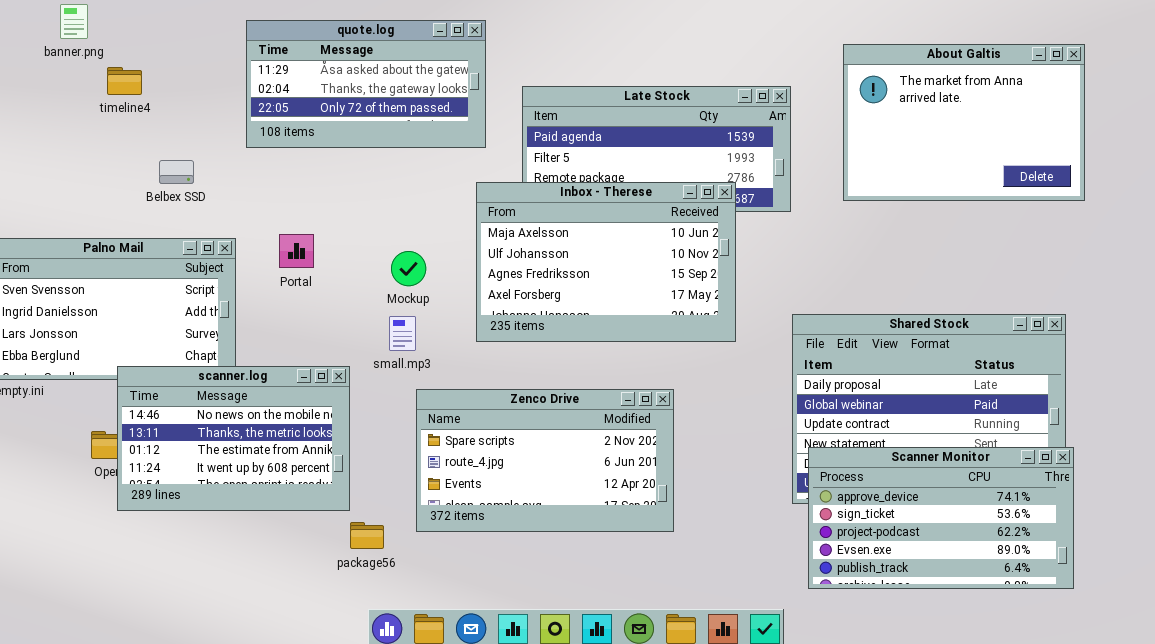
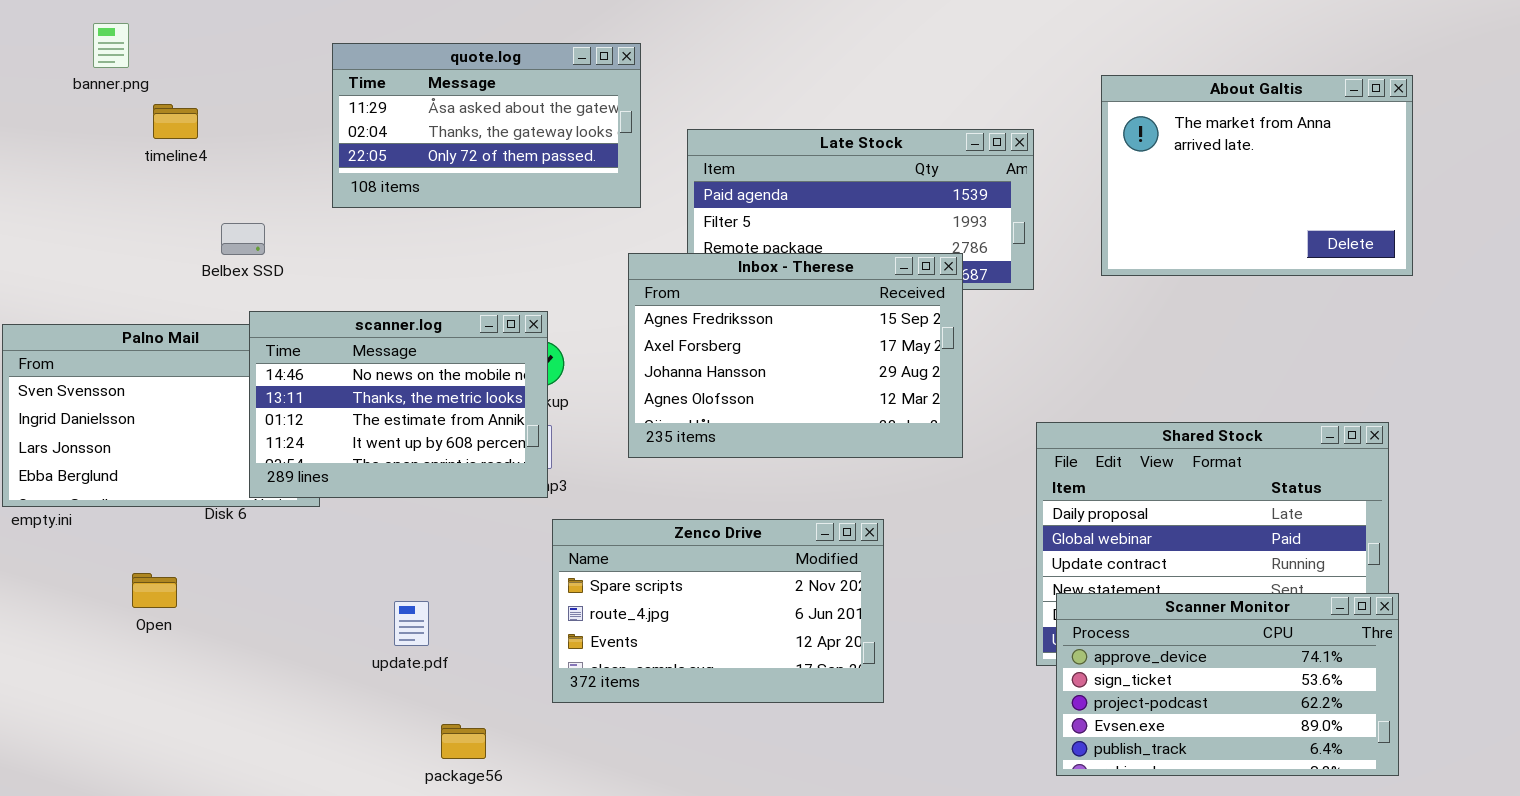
Inbox - Therese: [476,182,736,342] -> [628,253,963,458], scrolled down 2 rows
scanner.log: [117,366,350,511] -> [249,311,548,498], moved
package56: [350,522,384,549] -> [441,724,486,759], moved

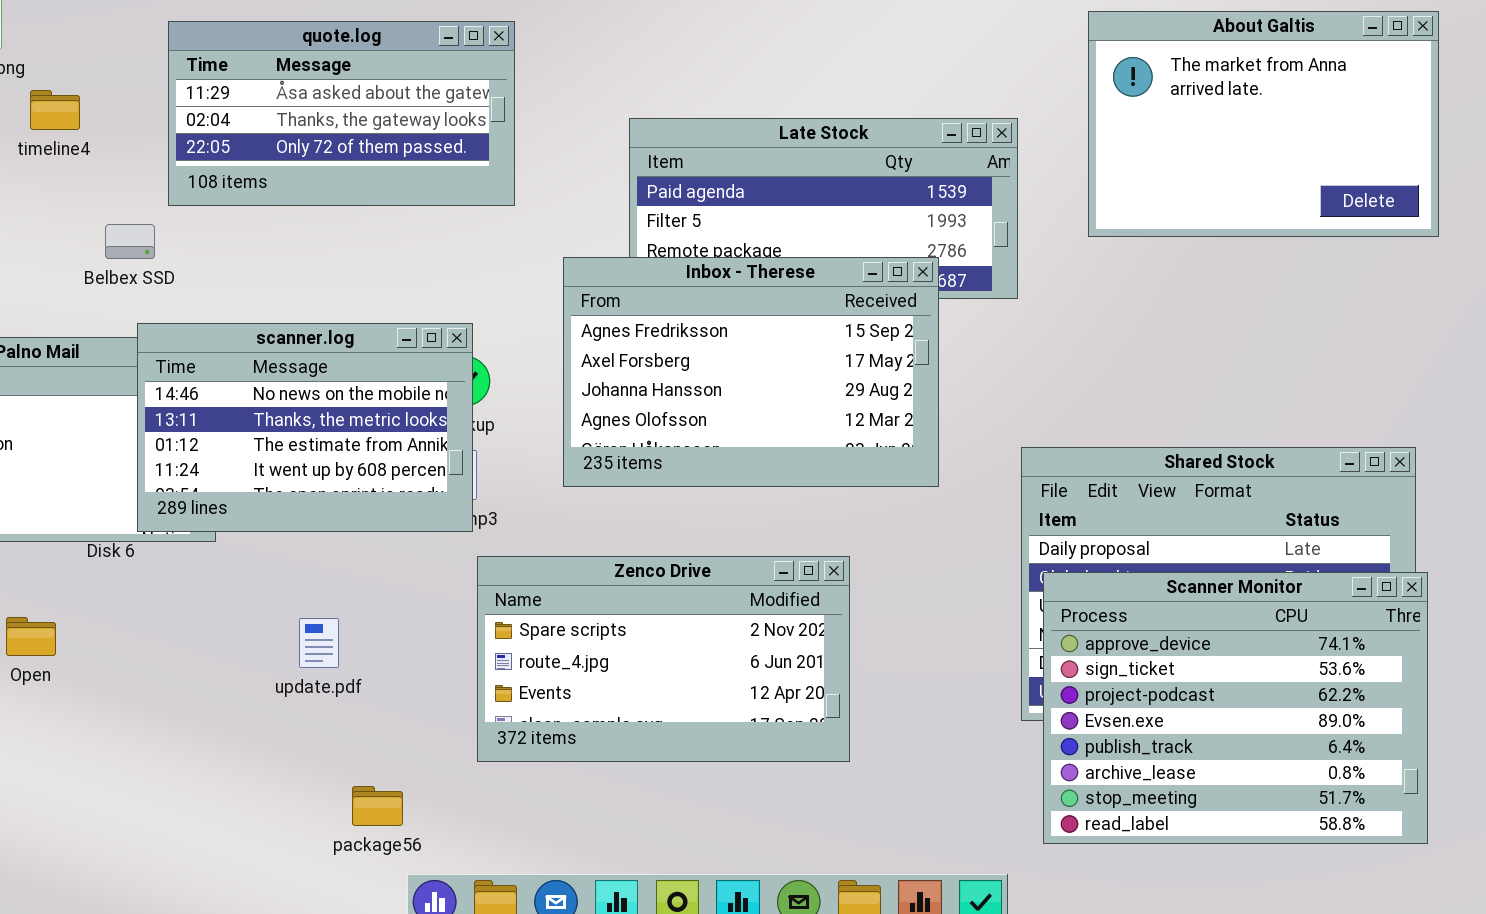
quote.log: [332,43,641,208] -> [168,21,515,206], moved
About Galtis: [1101,75,1413,276] -> [1088,11,1439,237], moved
Scanner Monitor: [1056,593,1399,776] -> [1043,572,1428,844], resized
update.pdf: [394,601,429,646] -> [299,618,339,668], moved

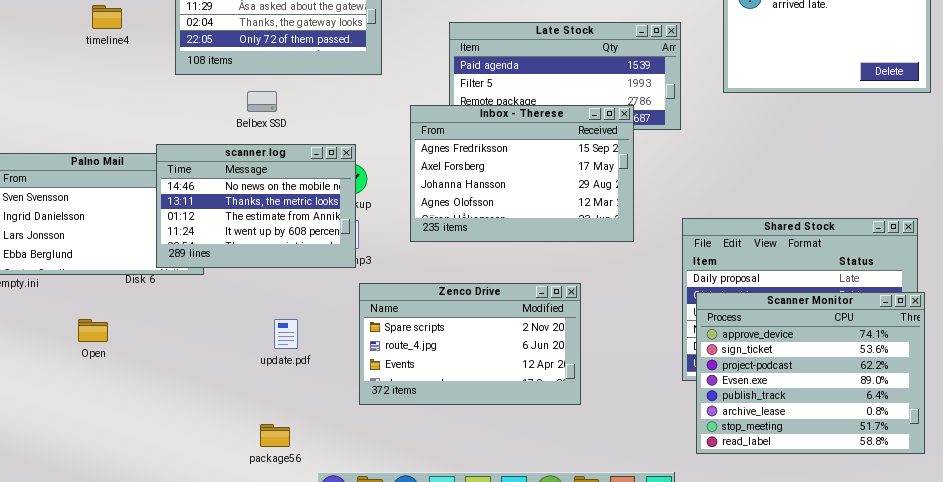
Belbex SSD: [105,224,155,259] -> [247,91,277,112], moved
update.pdf: [299,618,339,668] -> [274,319,298,349], moved
package56: [352,786,403,826] -> [260,424,290,447], moved

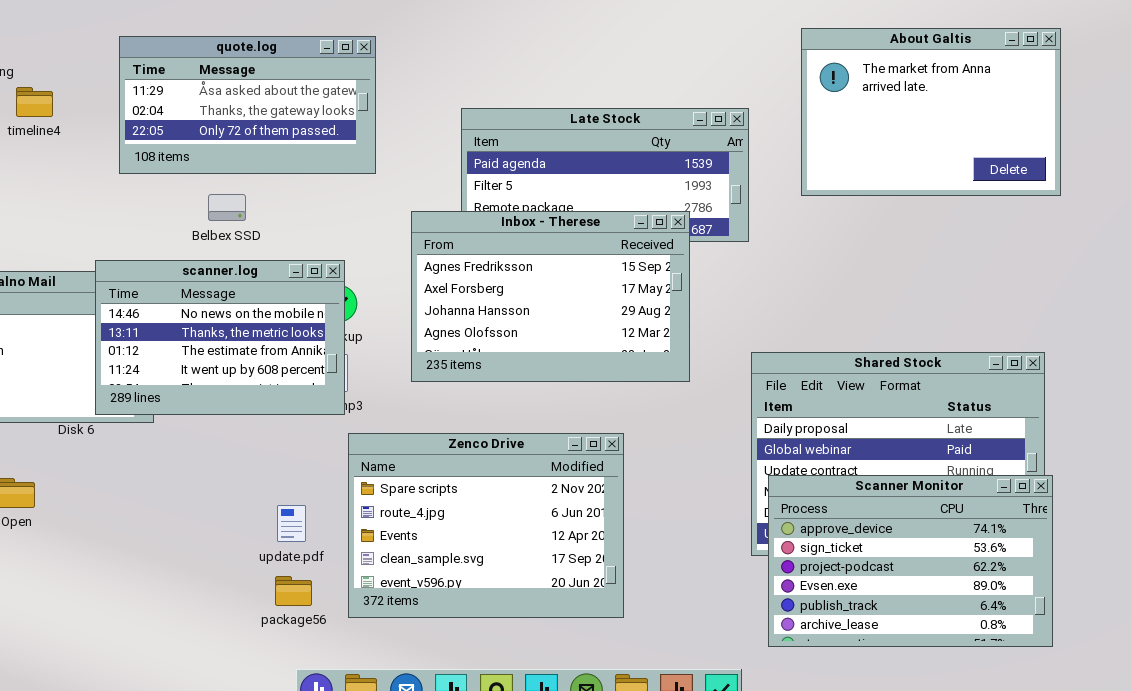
Zenco Drive: [359,283,581,405] -> [348,433,624,618], resized
Scanner Monitor: [696,292,925,454] -> [768,475,1053,647], resized
update.pdf: [274,319,298,349] -> [277,505,306,542], moved
package56: [260,424,290,447] -> [275,576,312,606], moved

